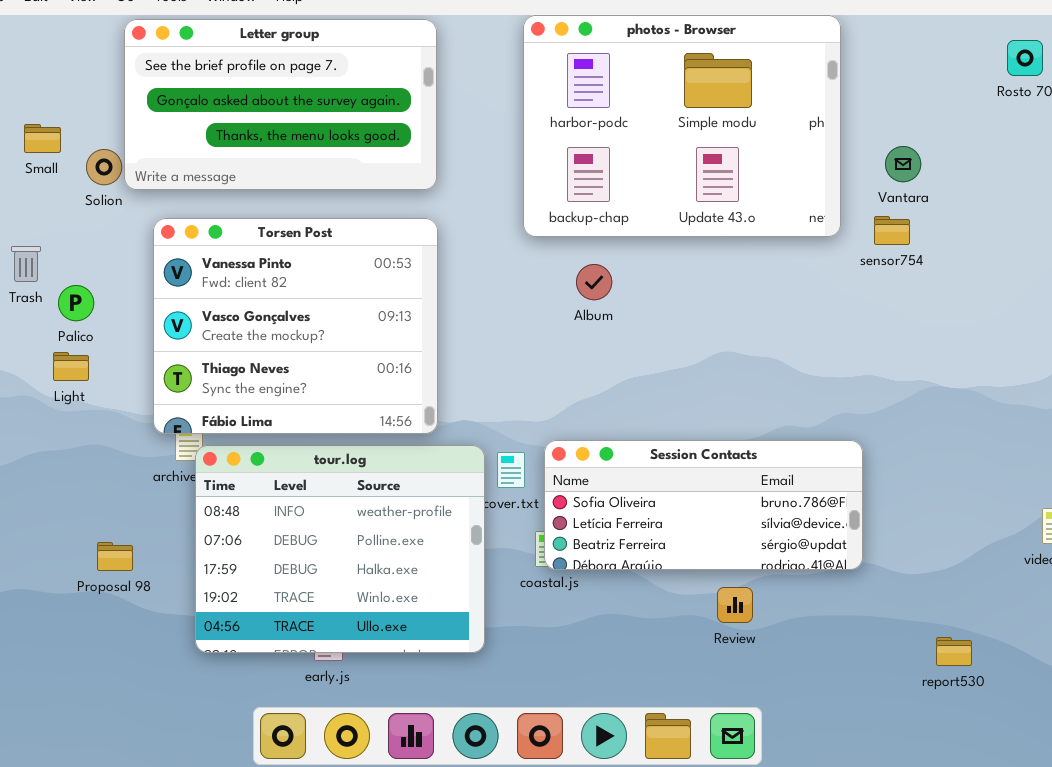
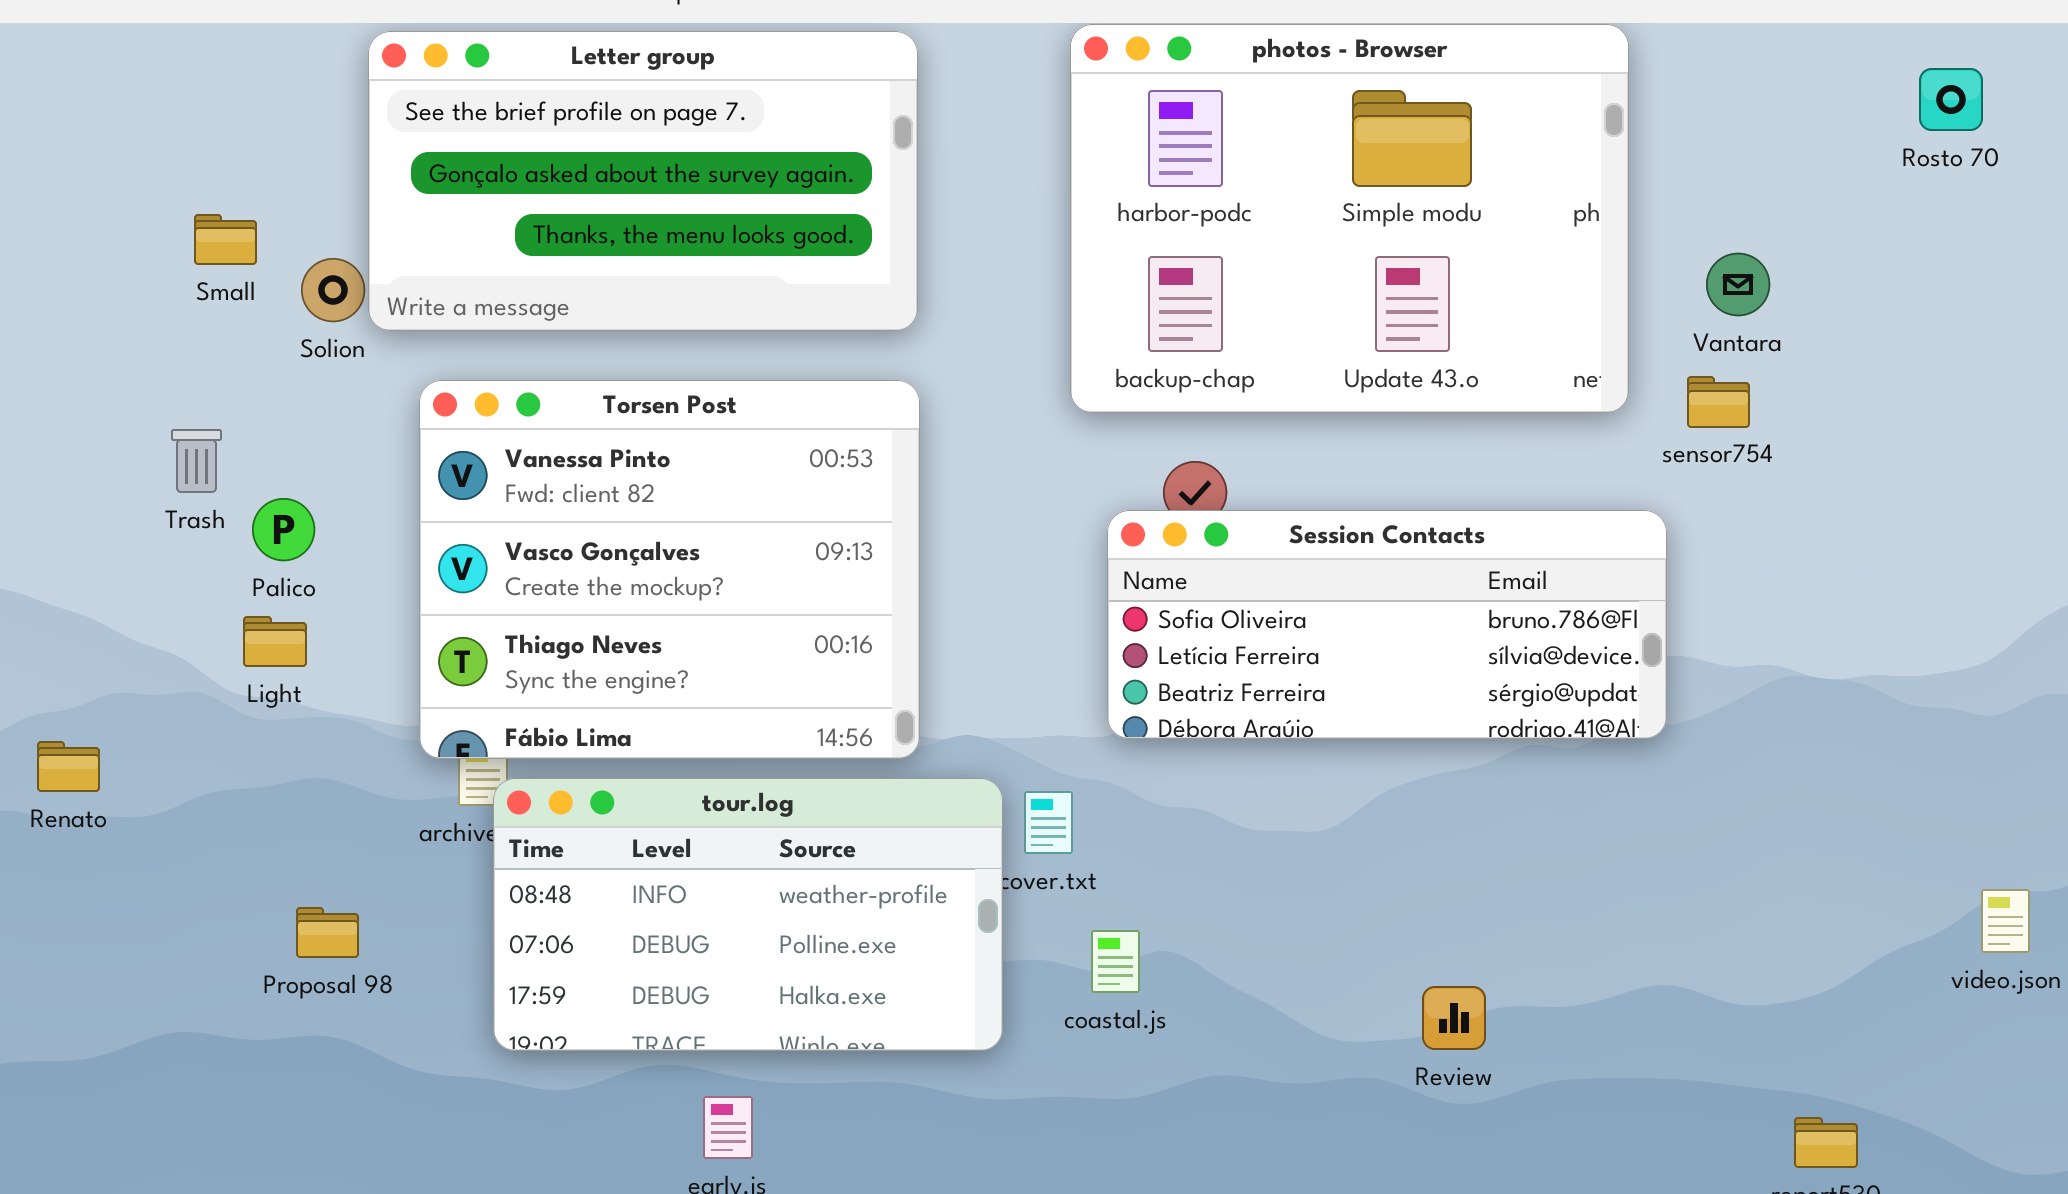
Session Contacts: [544,440,863,570] -> [1107,510,1667,739], moved
tour.log: [195,445,485,653] -> [493,778,1003,1051], resized
Proposal 98: [97,542,133,571] -> [296,907,359,958], moved
Review: [717,587,753,623] -> [1422,986,1486,1050], moved

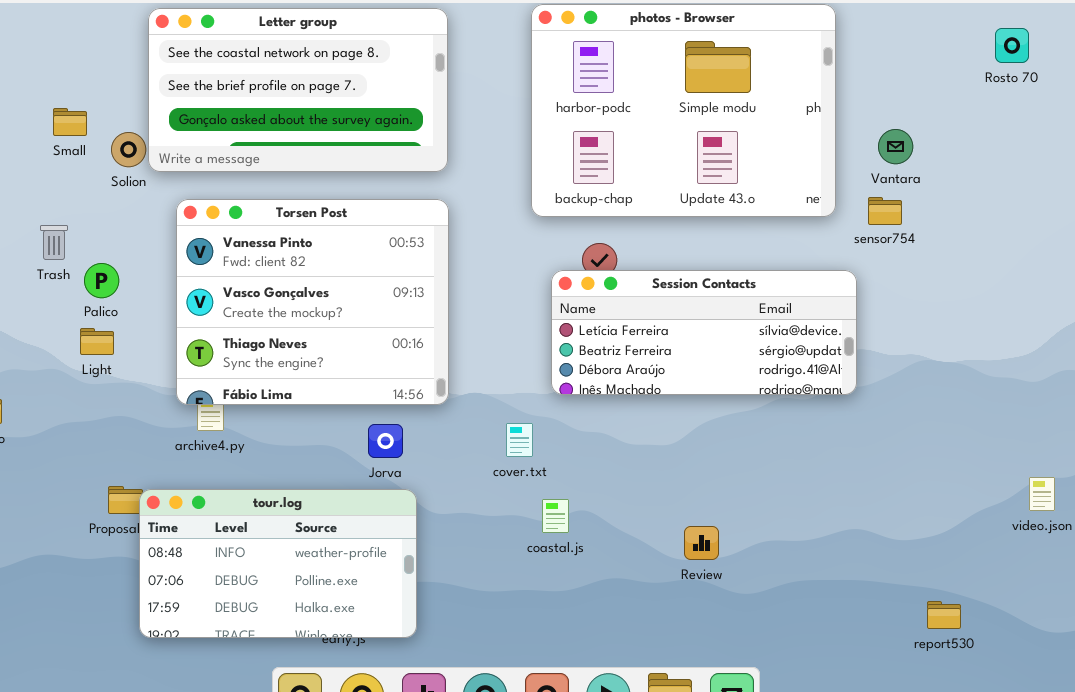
Letter group: [368,31,918,331] -> [148,8,448,172], scrolled up 1 row
Session Contacts: [1107,510,1667,739] -> [551,270,857,395], scrolled down 1 row
tour.log: [493,778,1003,1051] -> [139,489,417,638], moved
Review: [1422,986,1486,1050] -> [684,526,719,560], moved

